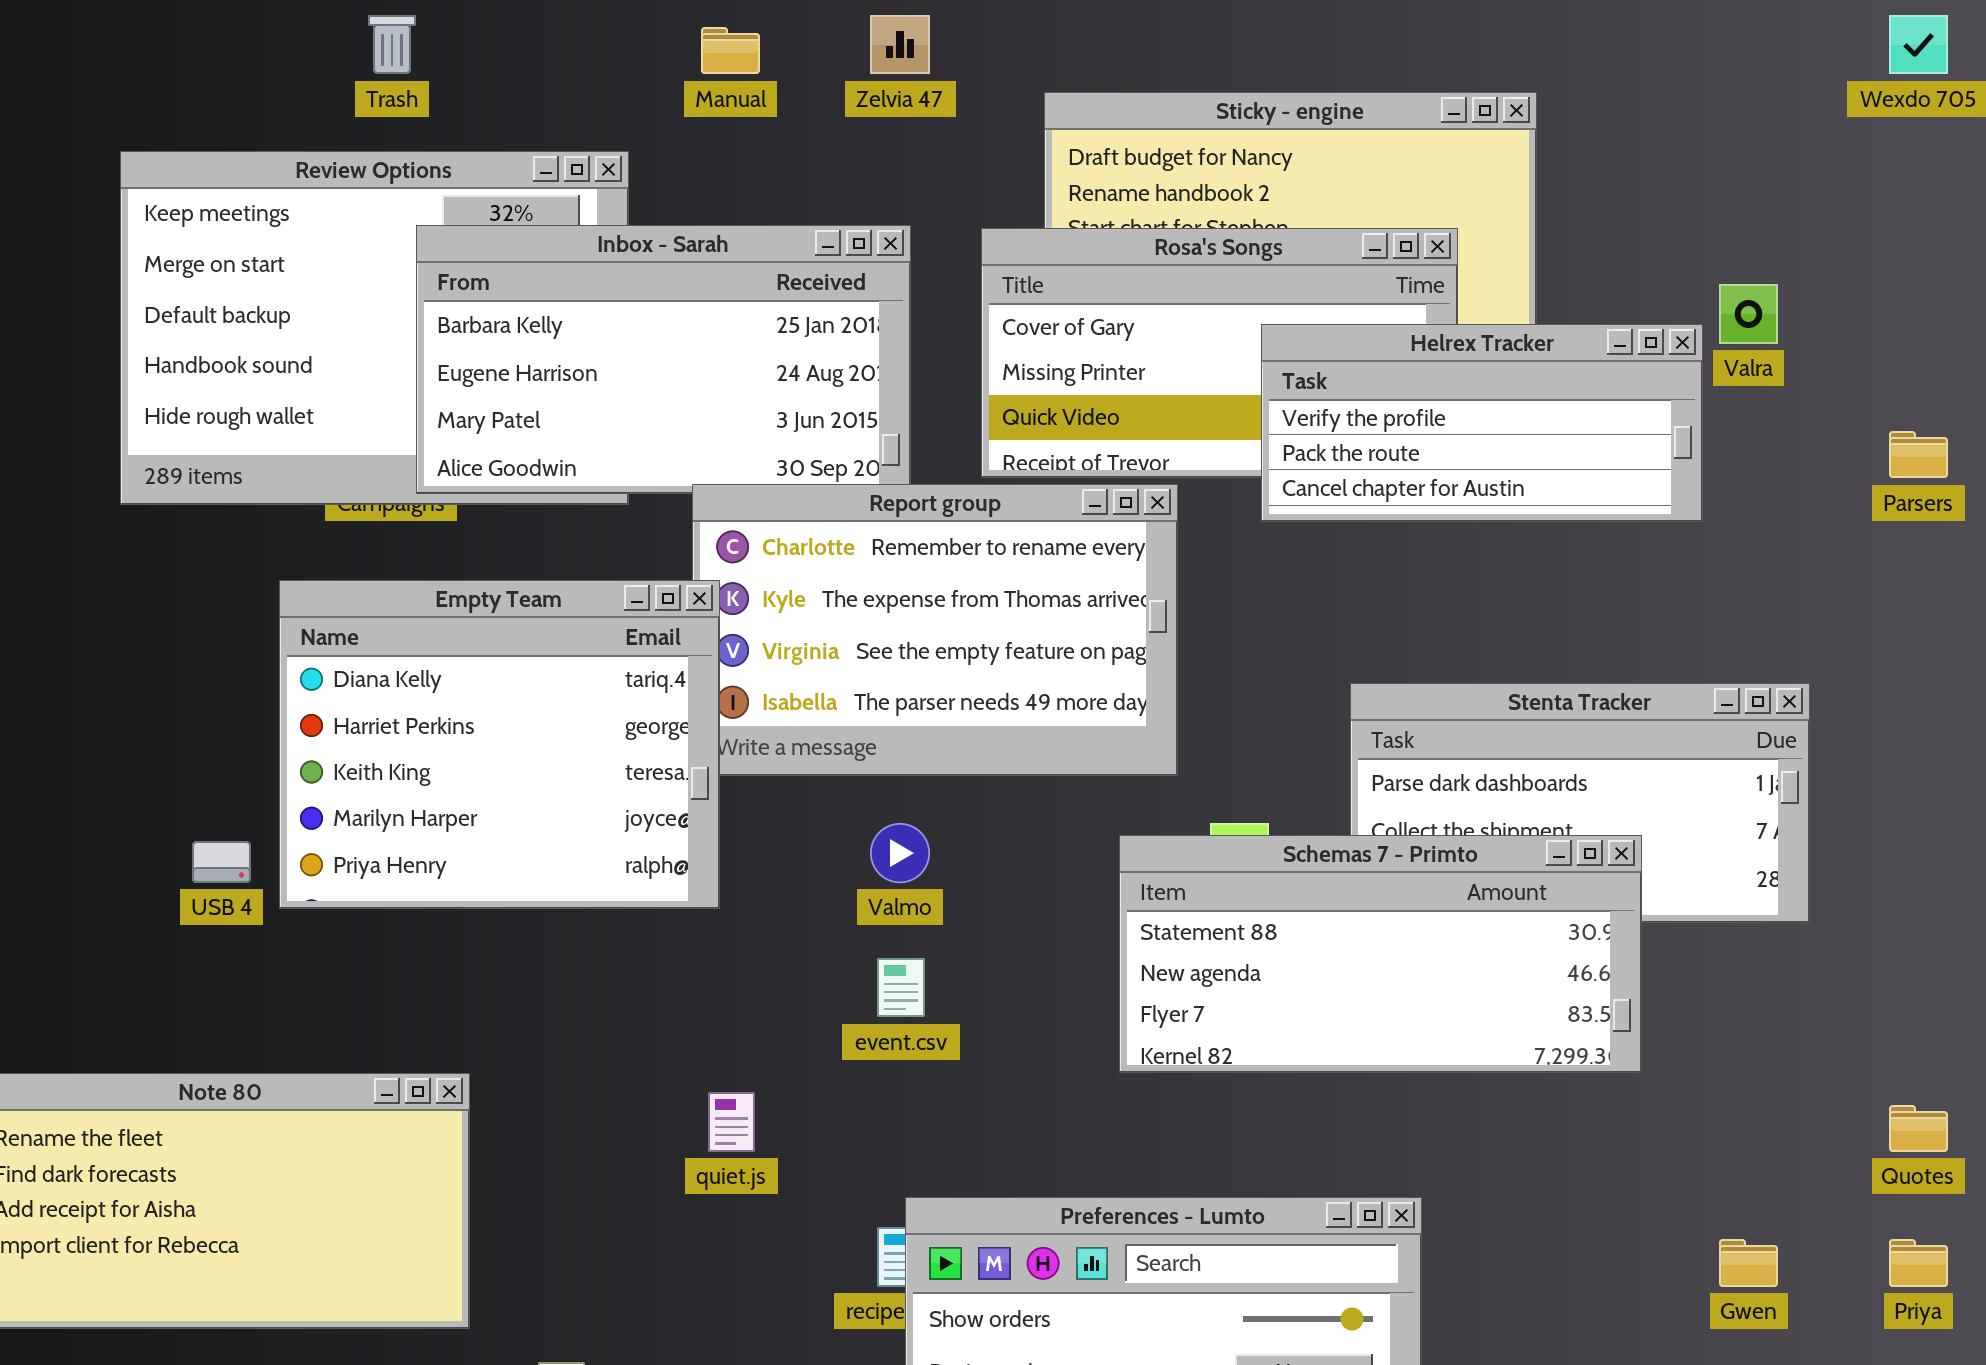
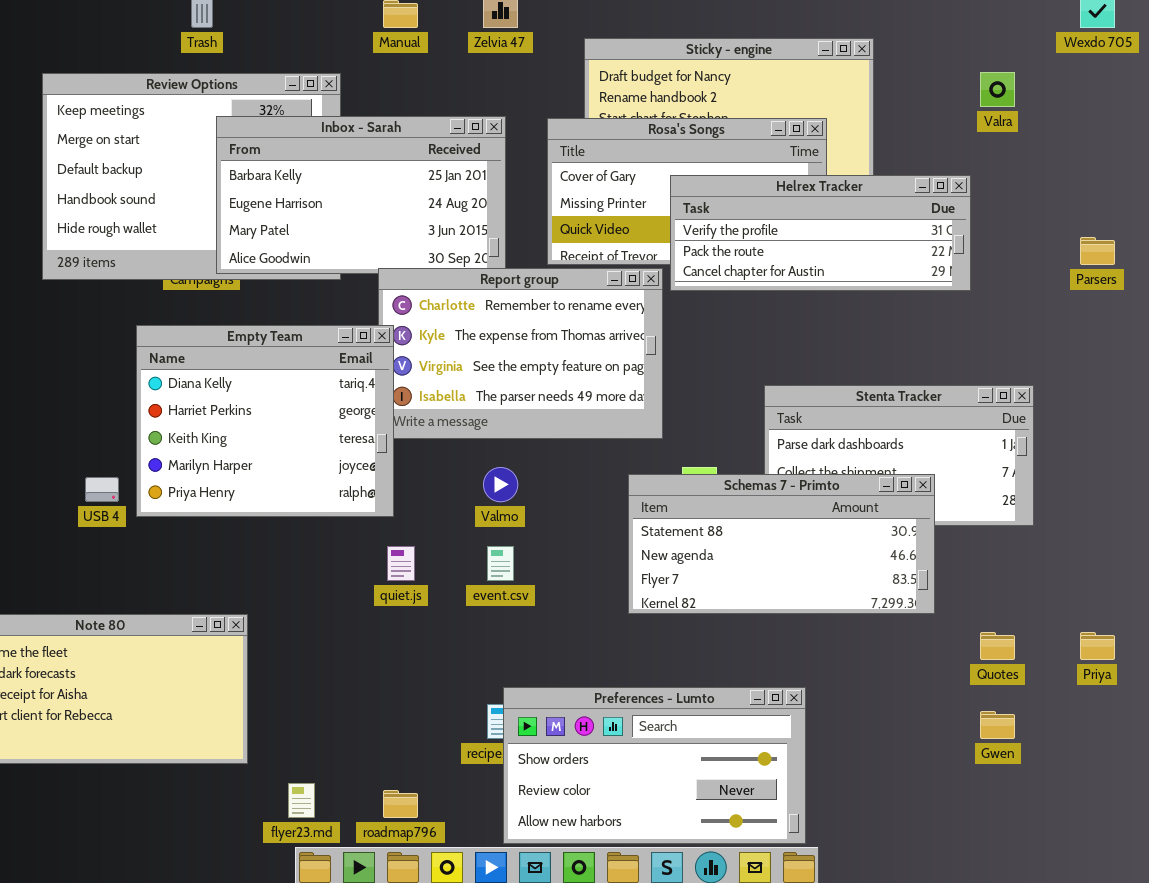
Valra: [1719,284,1778,344] -> [980,72,1015,107], moved
Helrex Tracker: [1261,324,1703,522] -> [670,175,971,291], resized
quiet.js: [708,1092,755,1152] -> [387,546,415,581], moved
Quotes: [1889,1105,1948,1152] -> [980,632,1015,660], moved
Priya: [1889,1239,1948,1287] -> [1080,632,1115,660], moved

